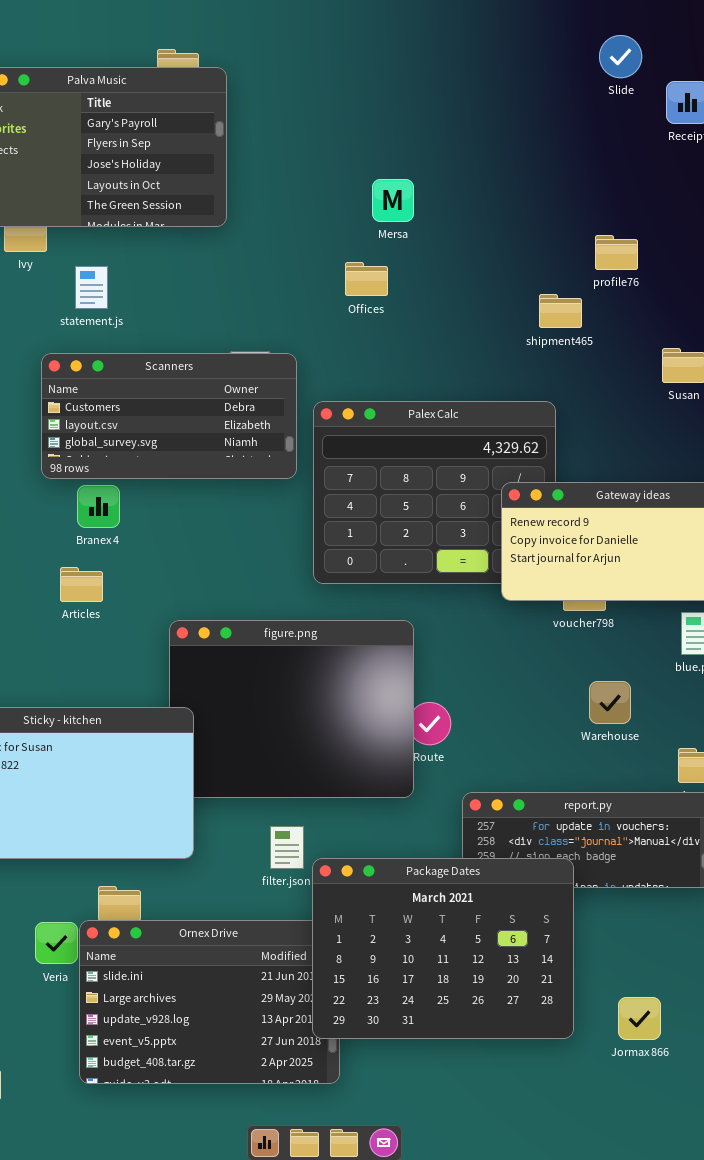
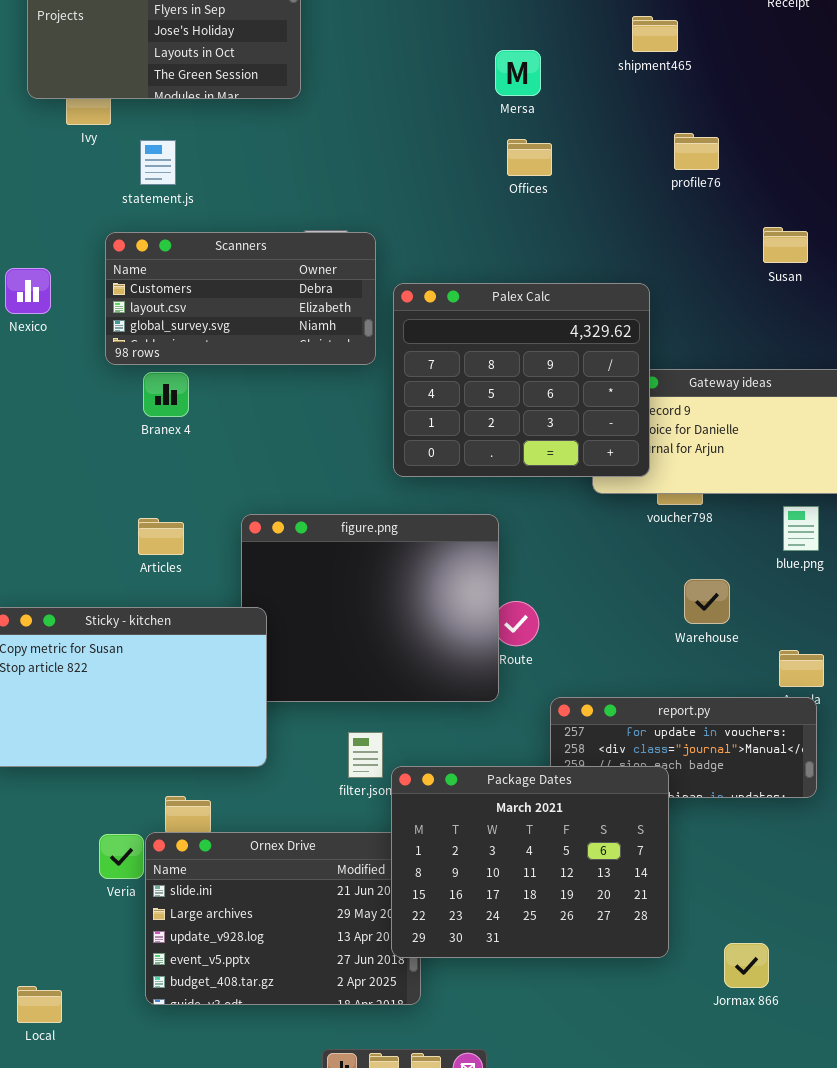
Mersa: [372,179,414,222] -> [495,50,541,96], moved
profile76: [595,235,638,270] -> [674,133,719,170], moved
Offices: [345,262,388,296] -> [507,139,552,176], moved
shipment465: [539,294,582,328] -> [632,16,678,52], moved
Palex Calc: [313,401,556,584] -> [393,283,650,477], raised
Articles: [60,567,103,602] -> [138,518,184,555], moved
Jormax 866: [618,997,661,1040] -> [724,943,769,988], moved

